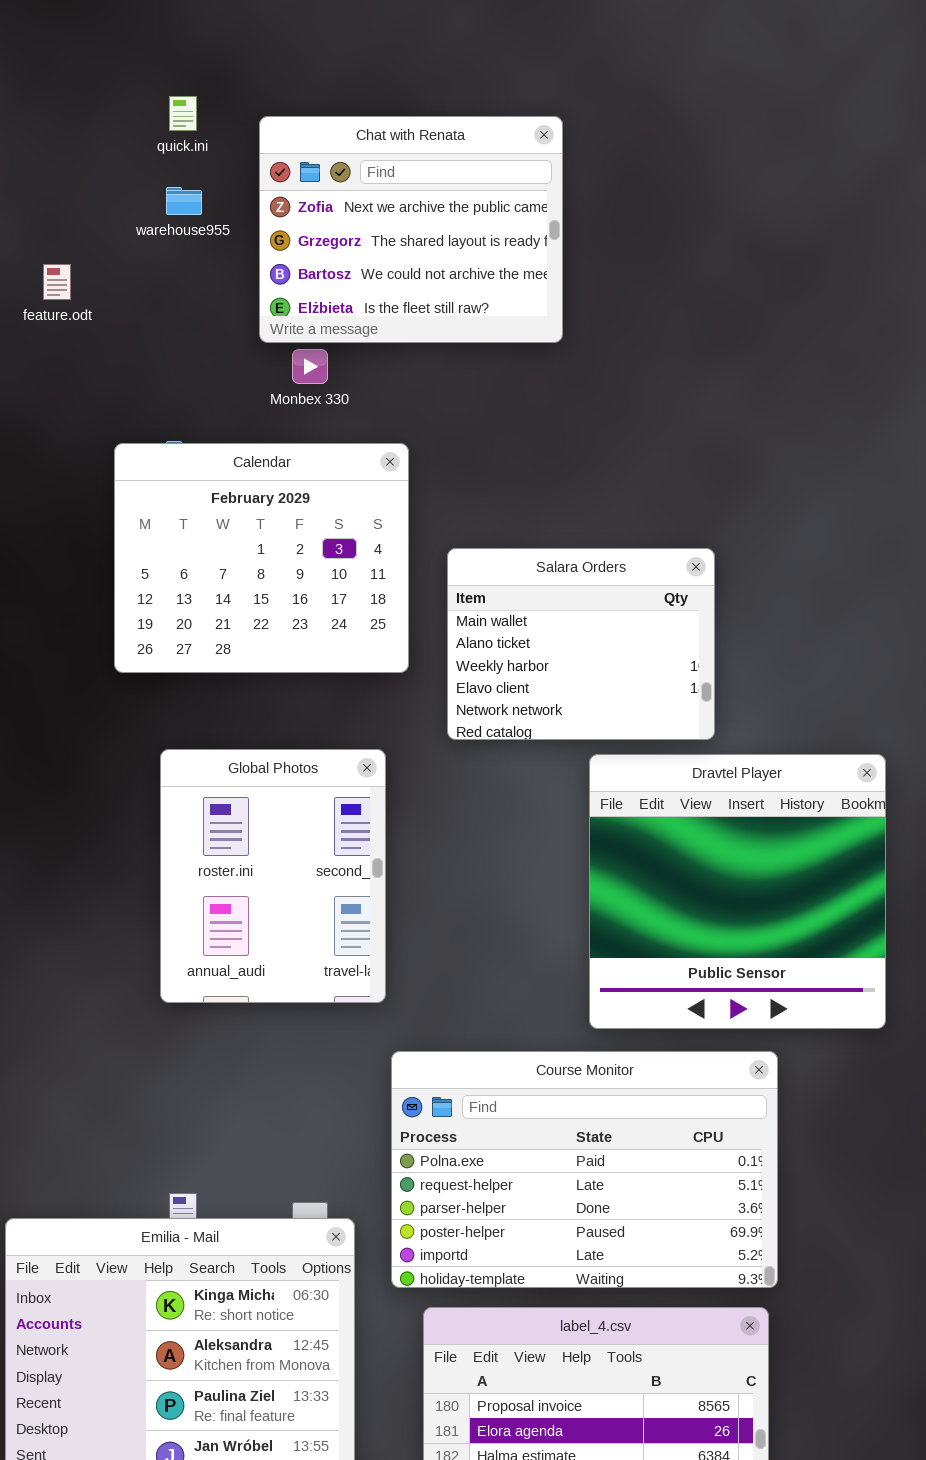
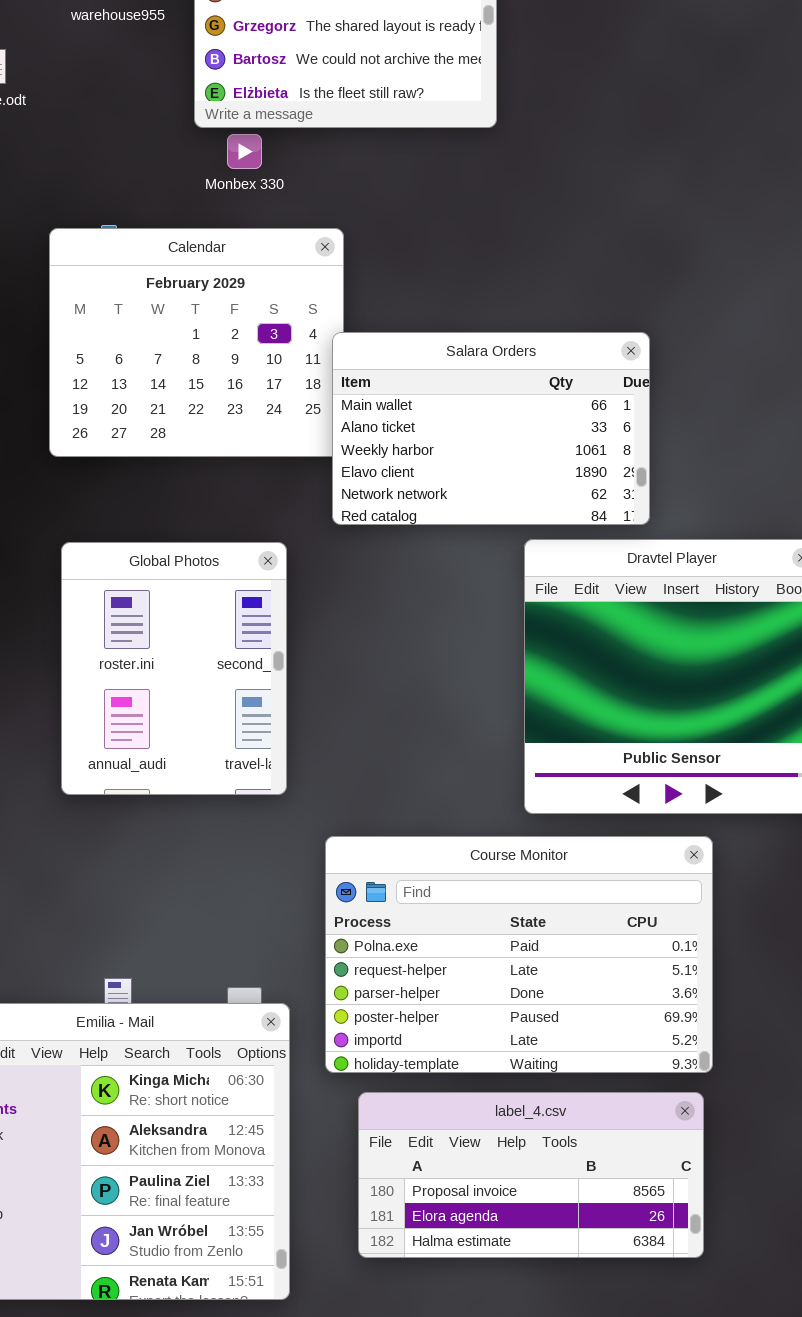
Salara Orders: [447,548,715,740] -> [332,332,650,525], resized
Global Photos: [160,749,386,1003] -> [61,542,287,795], moved

